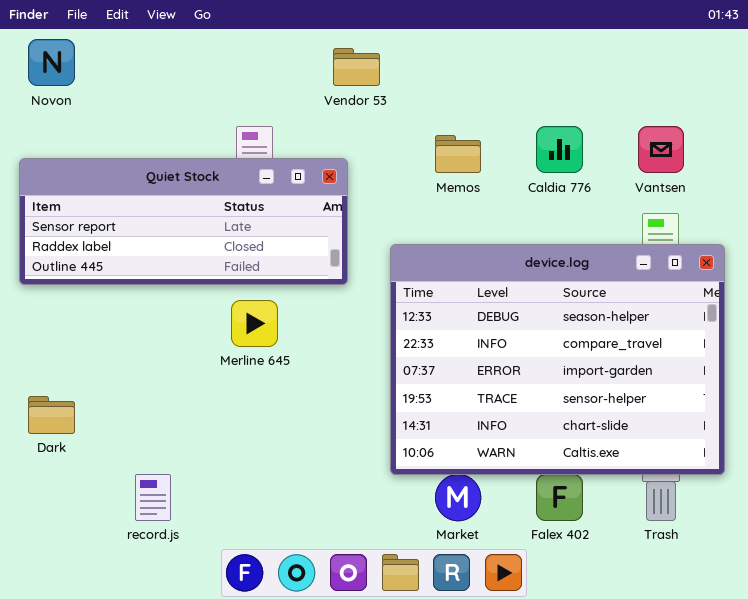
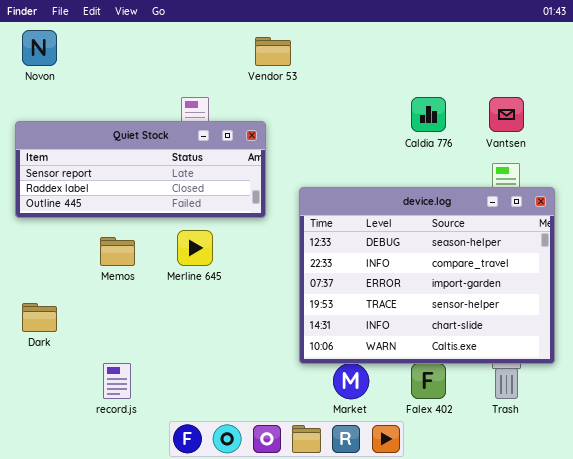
Memos: [435,135,481,173] -> [100,237,135,266], moved

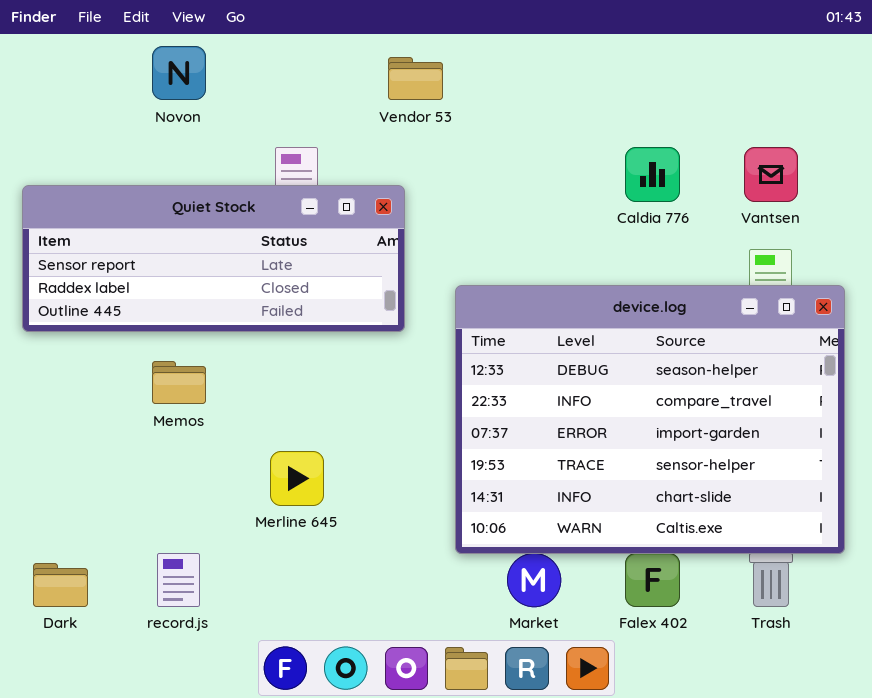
Novon: [22,30,57,66] -> [152,46,206,100], moved
Merline 645: [177,230,213,266] -> [270,451,324,506], moved
Dark: [22,303,57,332] -> [33,563,88,607], moved

